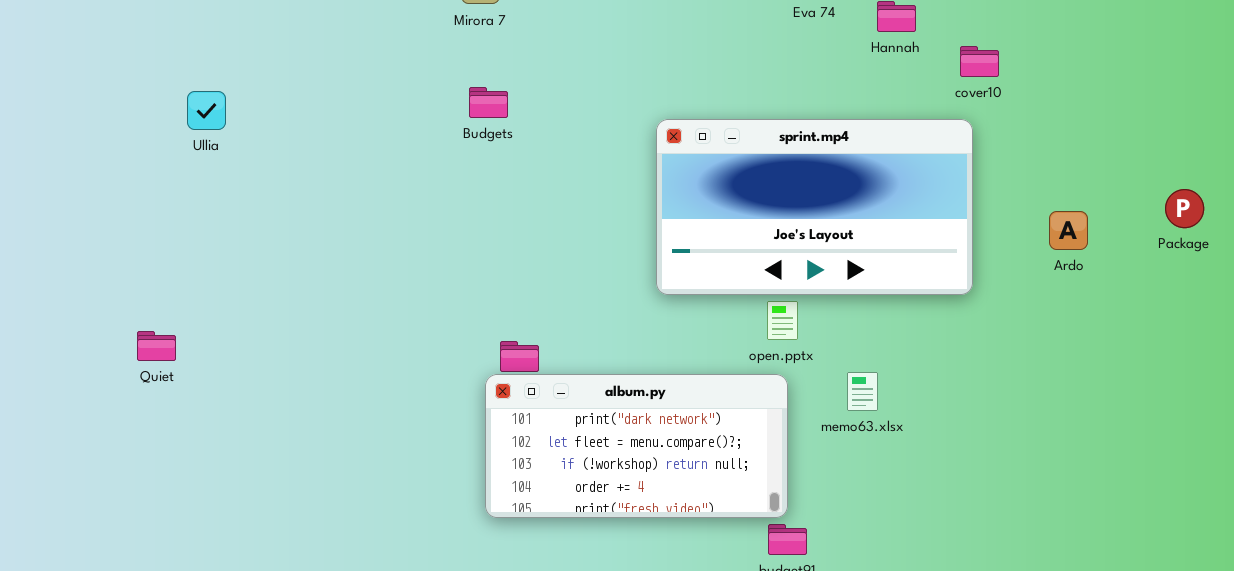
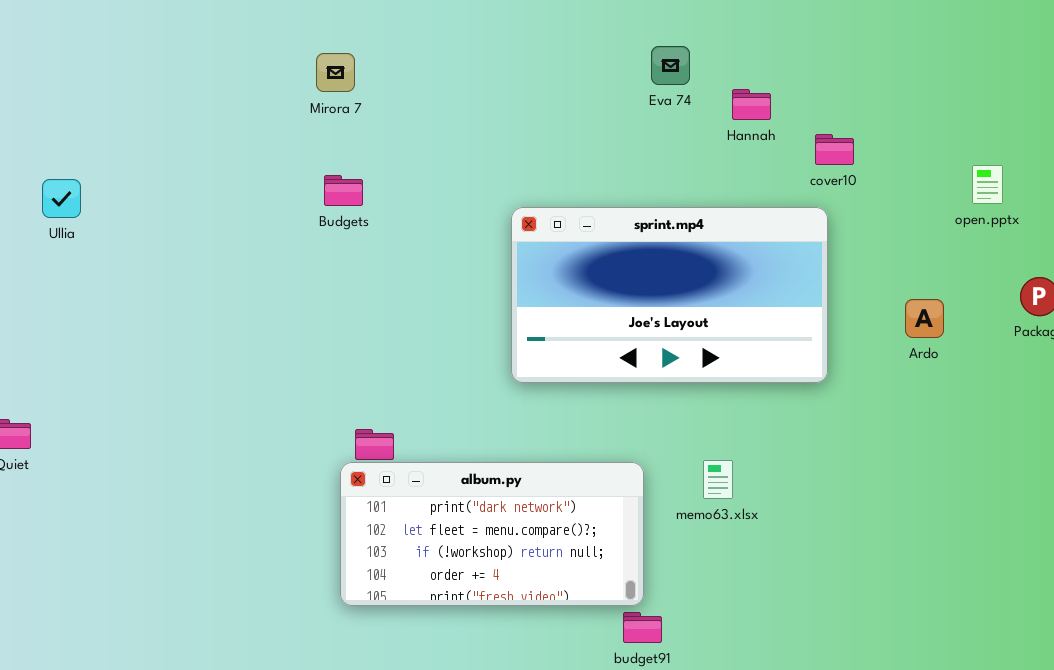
open.pptx: [767,301,798,340] -> [972,165,1003,204], moved

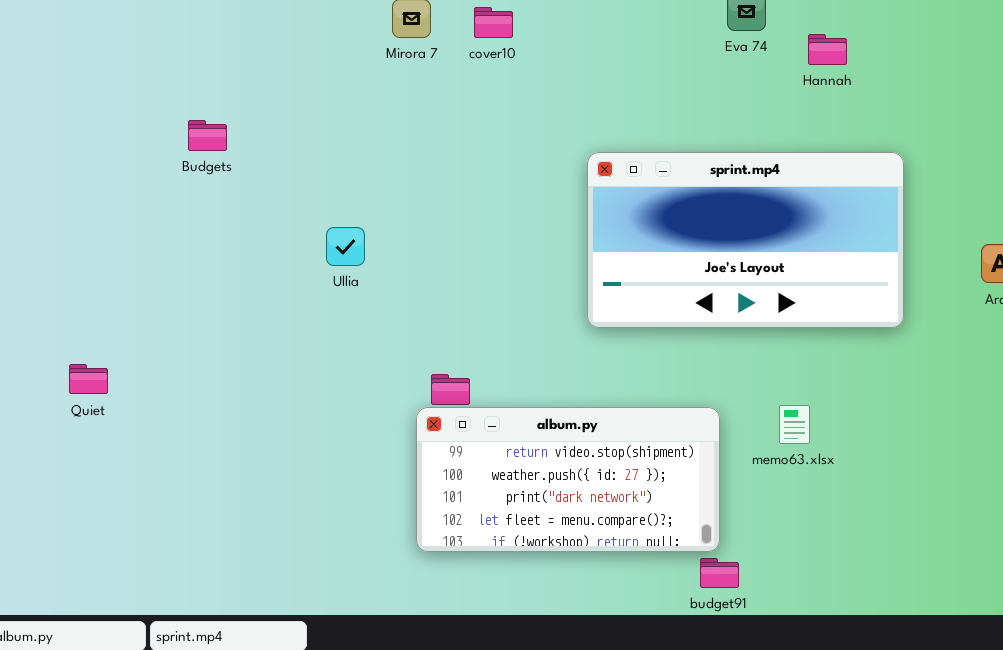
cover10: [815,134,854,165] -> [474,7,513,38], moved
Budgets: [324,175,363,206] -> [188,120,227,151], moved
Ullia: [42,179,81,218] -> [326,227,365,266], moved
album.py: [340,462,644,606] -> [416,407,720,552], scrolled up 2 rows

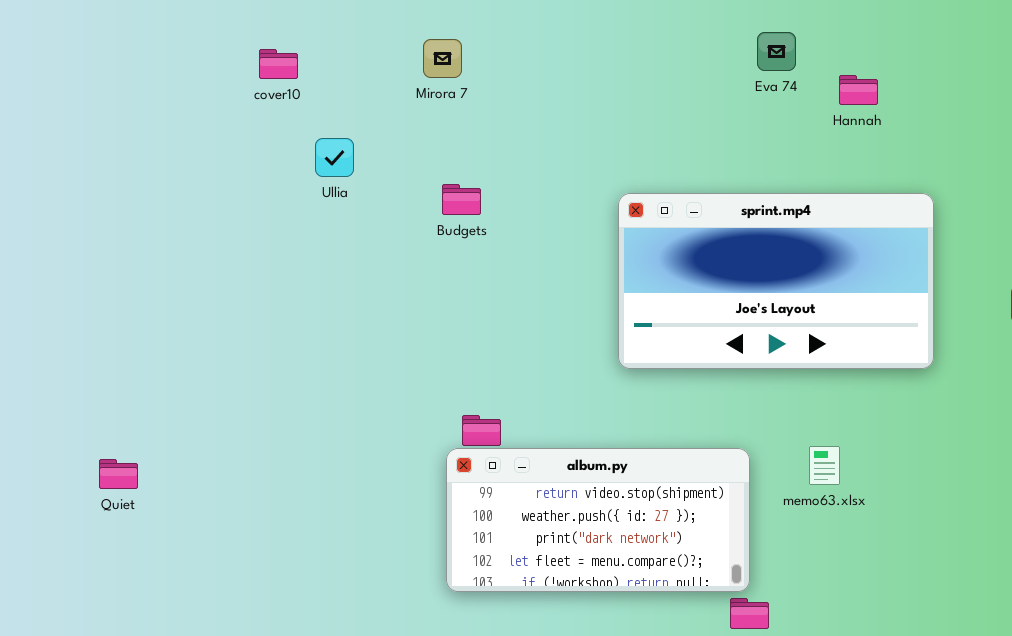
cover10: [474,7,513,38] -> [259,49,298,79], moved
Budgets: [188,120,227,151] -> [442,184,481,215], moved
Ullia: [326,227,365,266] -> [315,138,354,177], moved
Quiet: [69,364,108,394] -> [99,459,138,489], moved

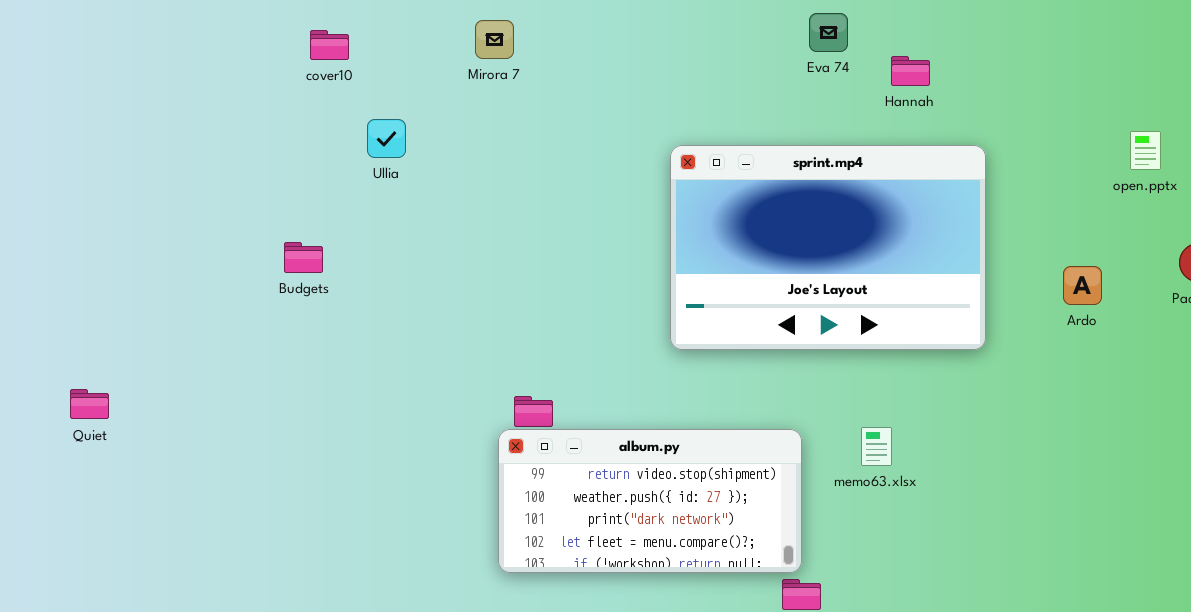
Budgets: [442,184,481,215] -> [284,242,323,273], moved
sprint.mp4: [618,193,934,369] -> [670,145,986,350], resized
Quiet: [99,459,138,489] -> [70,389,109,419], moved

